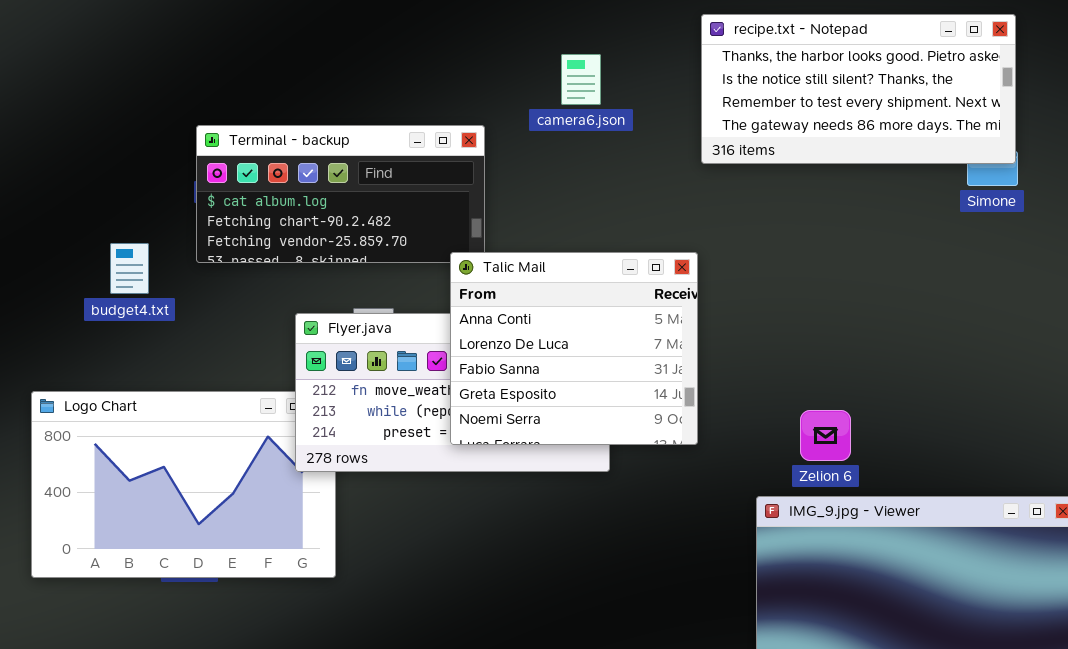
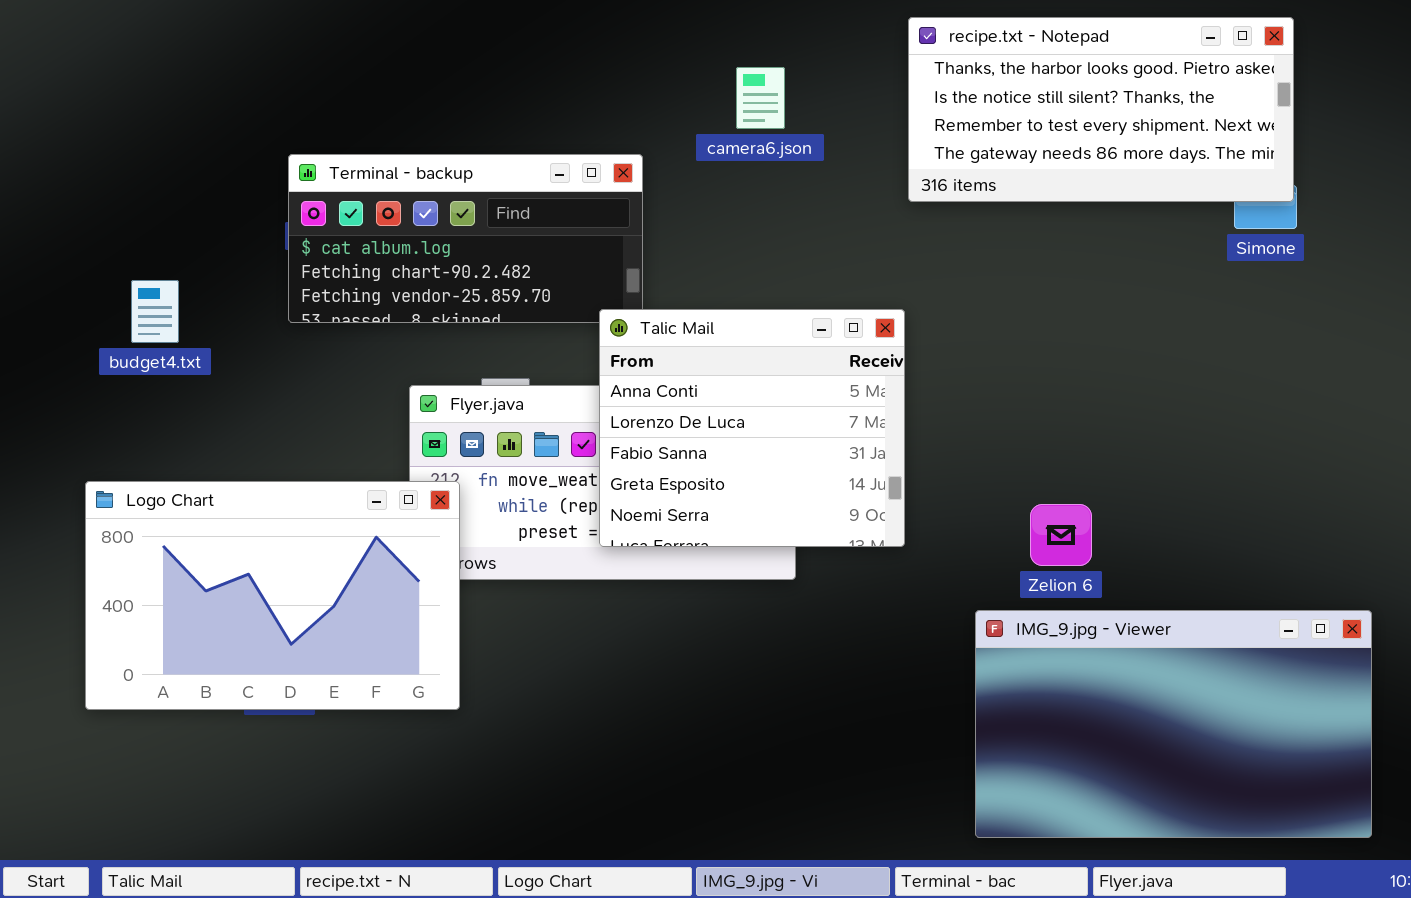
budget4.txt: [110,243,149,294] -> [131,280,179,343], moved
Logo Chart: [31,391,336,578] -> [85,481,460,710], raised

